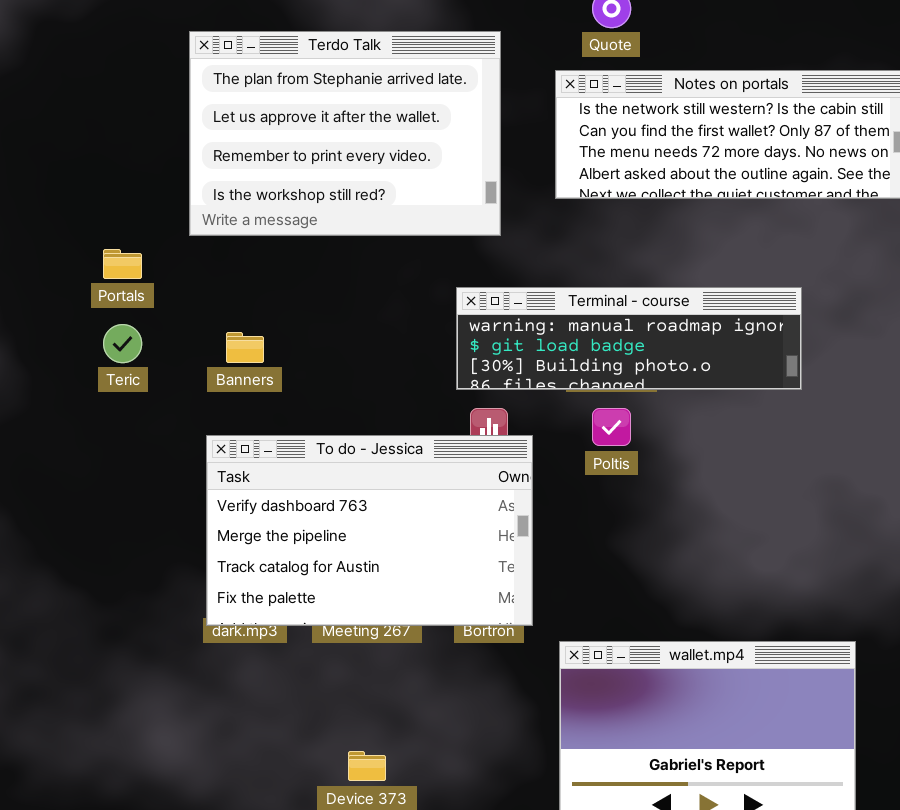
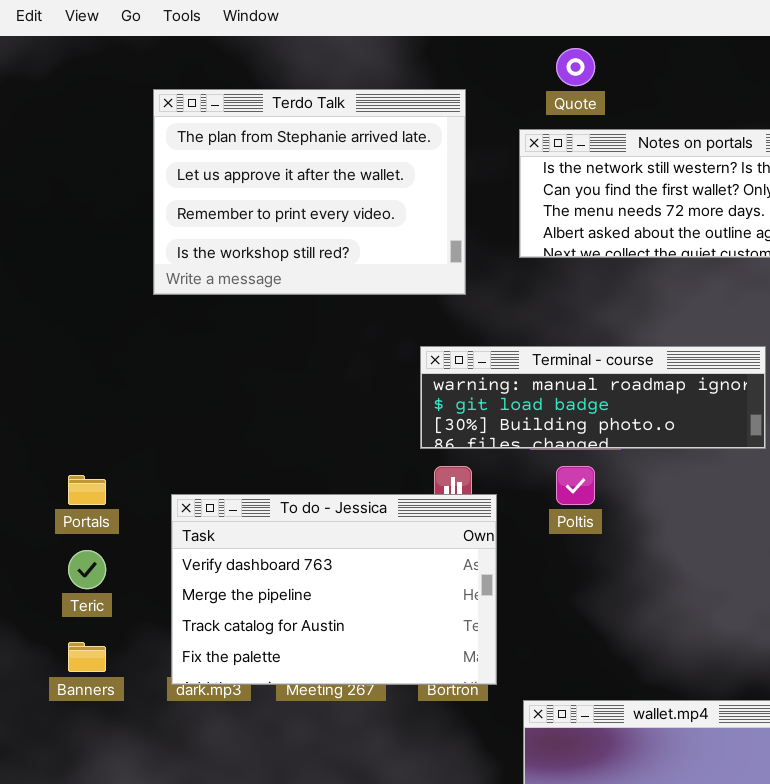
Portals: [103,249,142,279] -> [68,475,106,505], moved
Teric: [103,324,142,363] -> [68,550,106,589], moved
Banners: [226,332,264,363] -> [68,642,106,672], moved

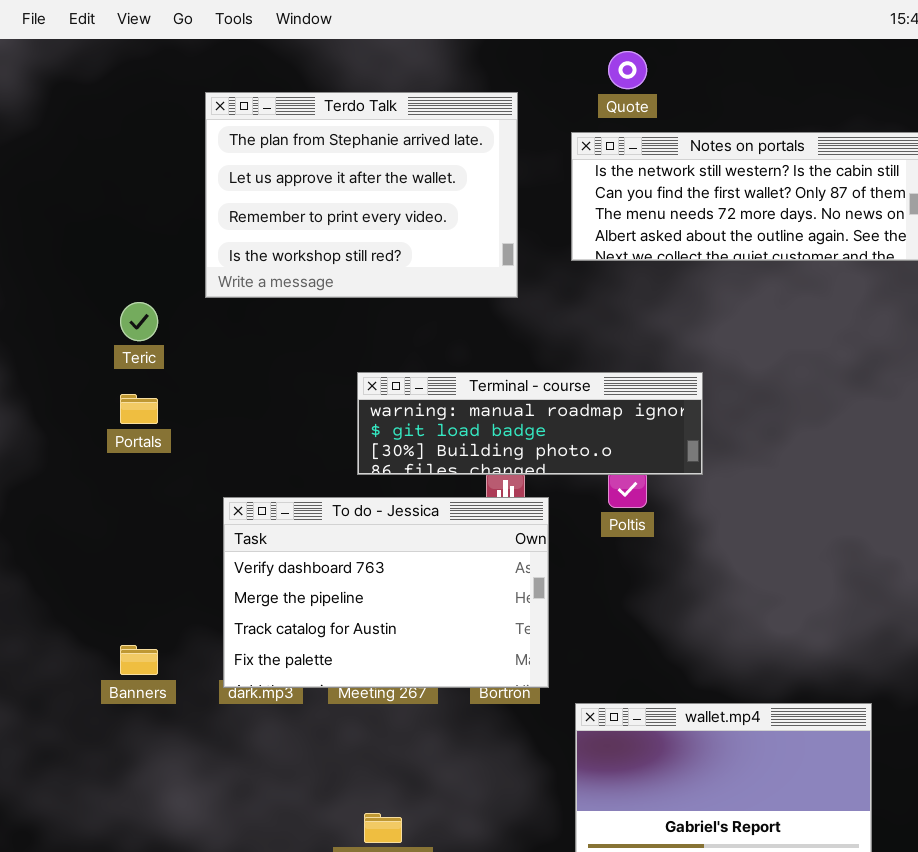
Terminal - course: [420,346,766,449] -> [357,372,703,475], moved
Portals: [68,475,106,505] -> [120,394,158,424], moved
Teric: [68,550,106,589] -> [120,302,158,341], moved

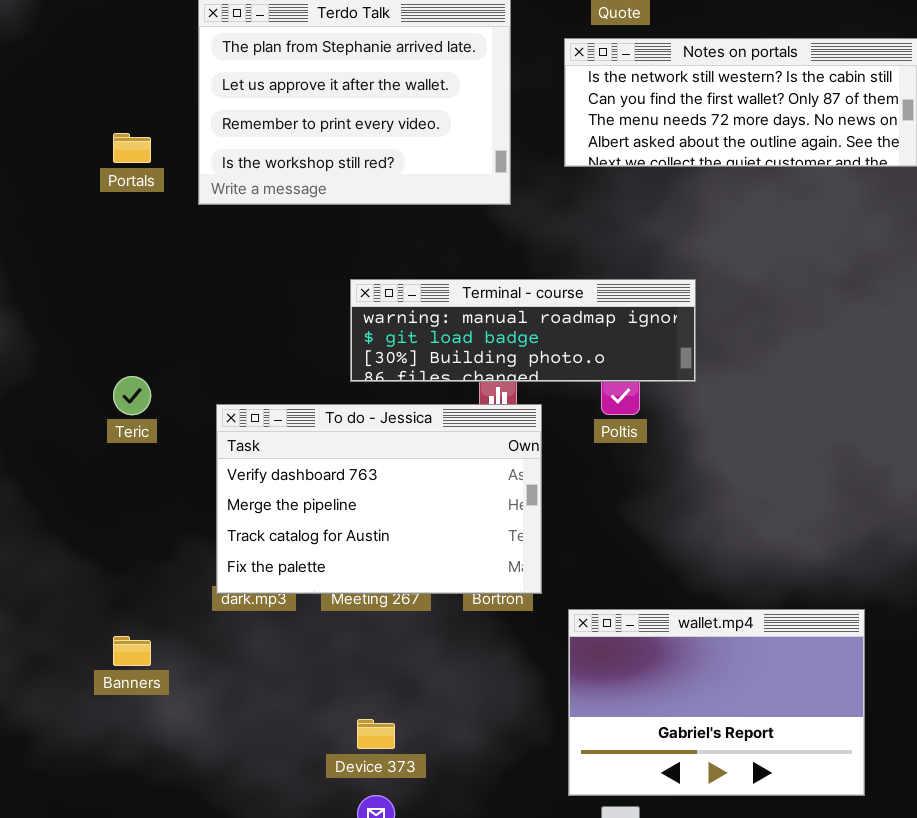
Teric: [120,302,158,341] -> [113,376,151,415], moved
Portals: [120,394,158,424] -> [113,133,151,163], moved
Banners: [120,645,158,675] -> [113,636,151,666], moved

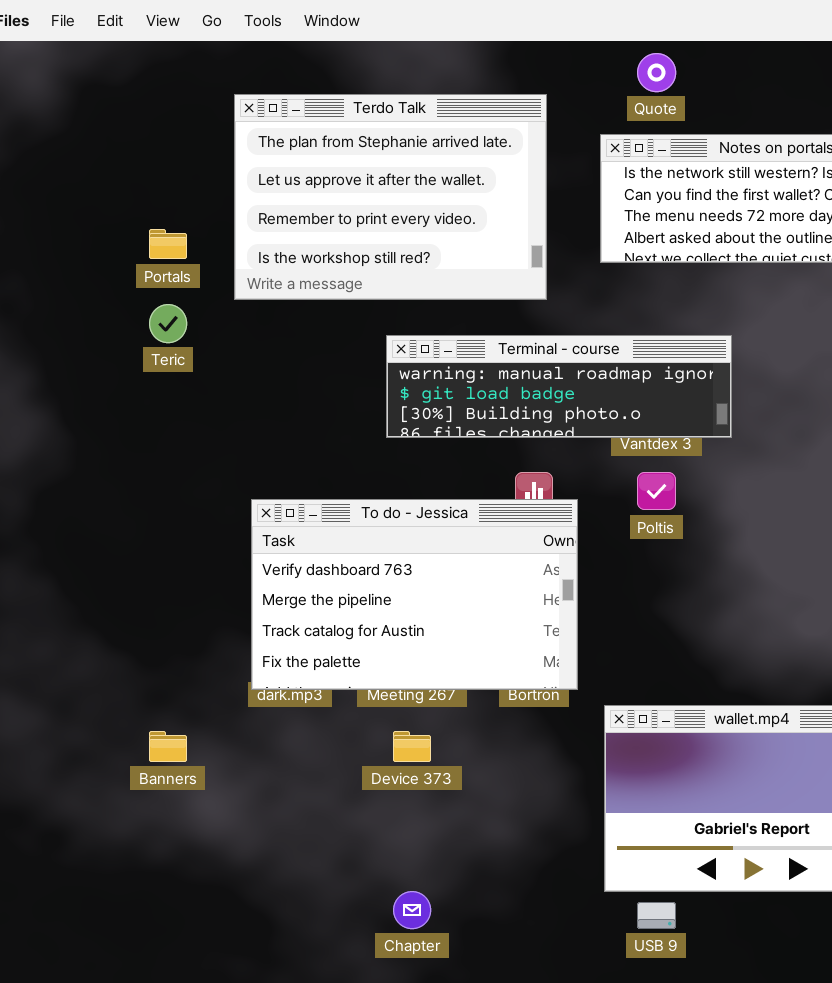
Terminal - course: [350,279,696,382] -> [386,335,732,438], moved
Teric: [113,376,151,415] -> [149,304,187,343], moved
Device 373: [357,719,395,749] -> [393,731,431,762], moved

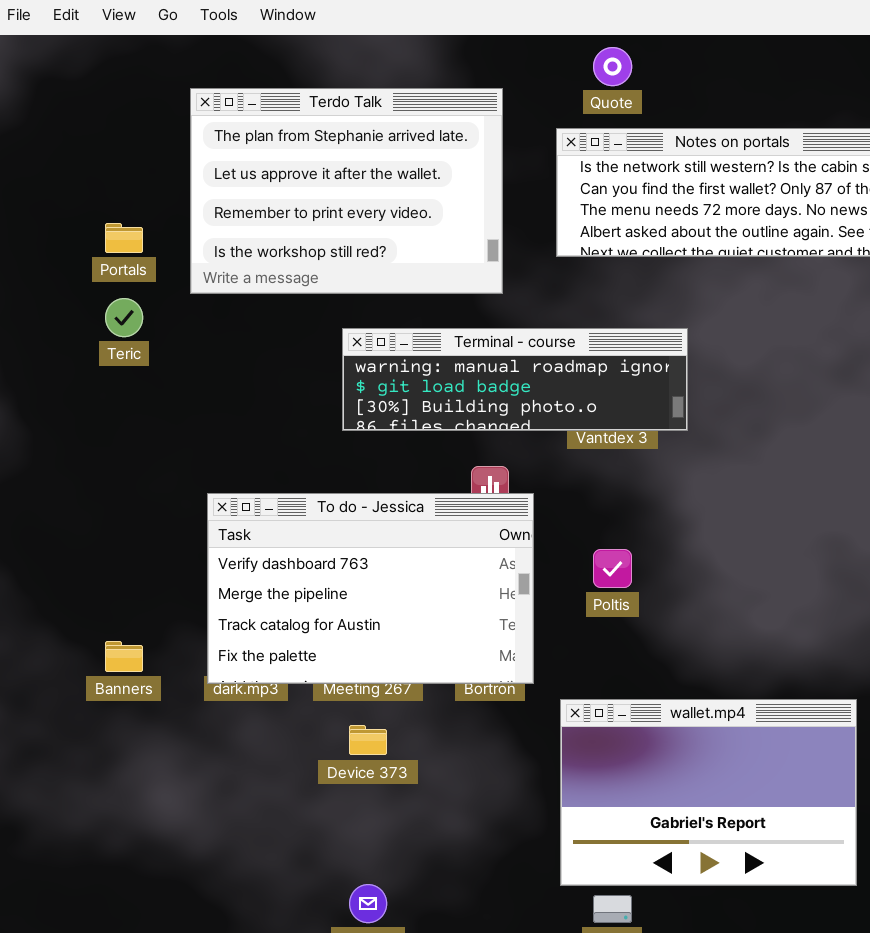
Poltis: [637,472,676,510] -> [593,549,632,588], moved
Banners: [149,731,187,762] -> [105,641,143,672], moved

